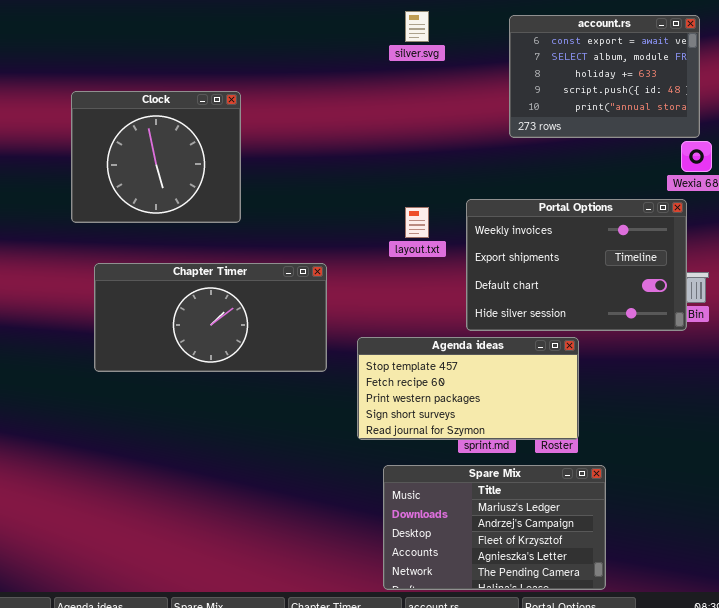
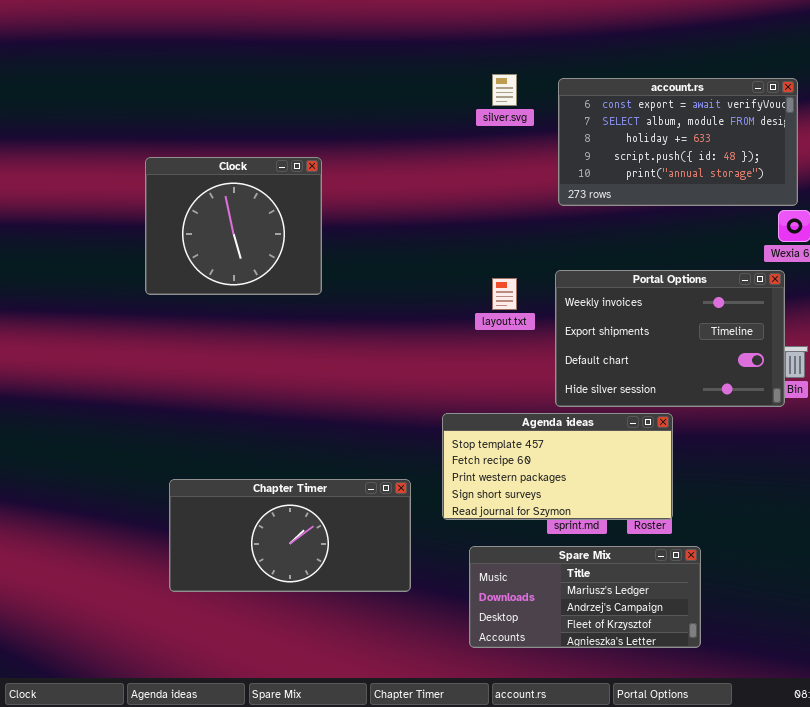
account.rs: [509,15,700,138] -> [558,78,798,206], resized
Chapter Timer: [94,263,327,372] -> [169,479,411,592], moved
Spare Mix: [383,465,606,590] -> [469,546,701,648], resized

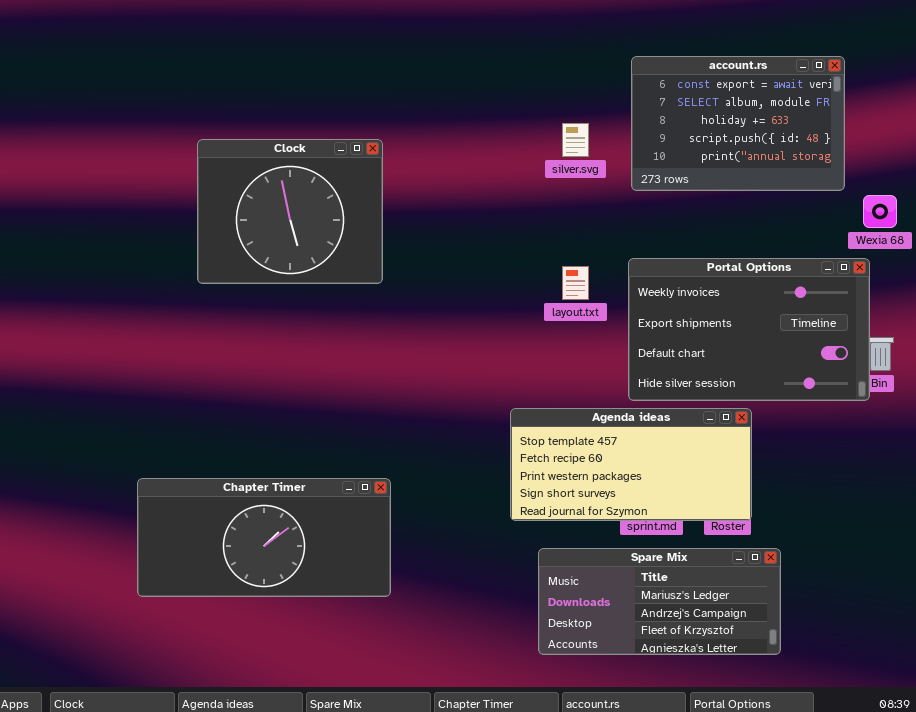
silver.svg: [492,74,517,106] -> [562,123,589,157], moved
account.rs: [558,78,798,206] -> [631,56,845,191], resized
Chapter Timer: [169,479,411,592] -> [137,478,391,597], moved

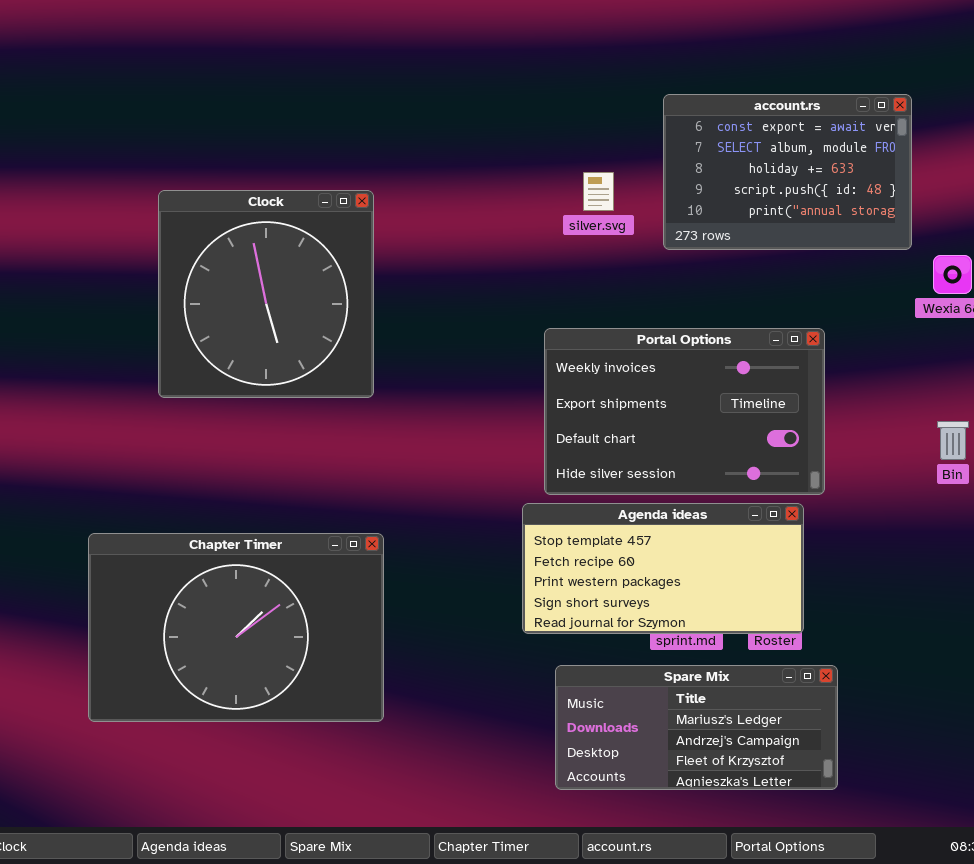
Clock: [197,139,383,284] -> [158,190,374,398], resized
Portal Options: [628,258,870,401] -> [544,328,825,495], moved
Chapter Timer: [137,478,391,597] -> [88,533,384,722], resized

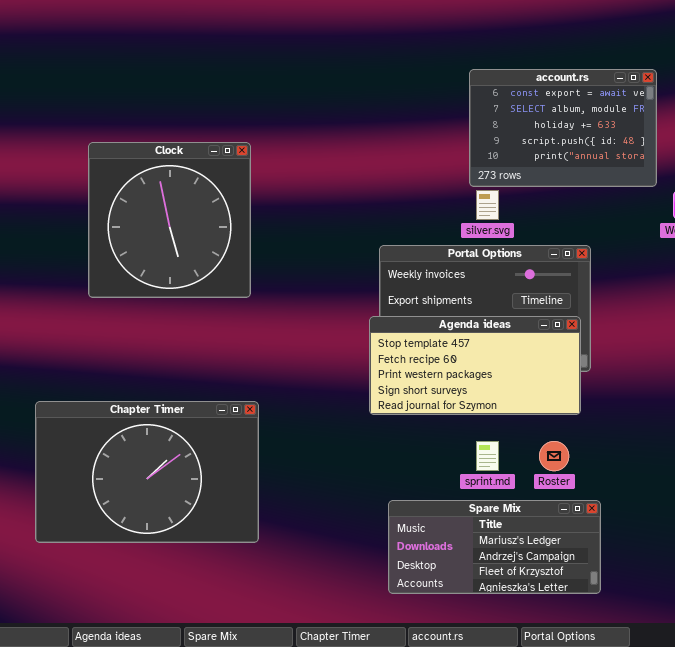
silver.svg: [583,172,614,211] -> [476,190,499,220], moved
Agenda ideas: [522,503,804,634] -> [369,316,581,415], moved

